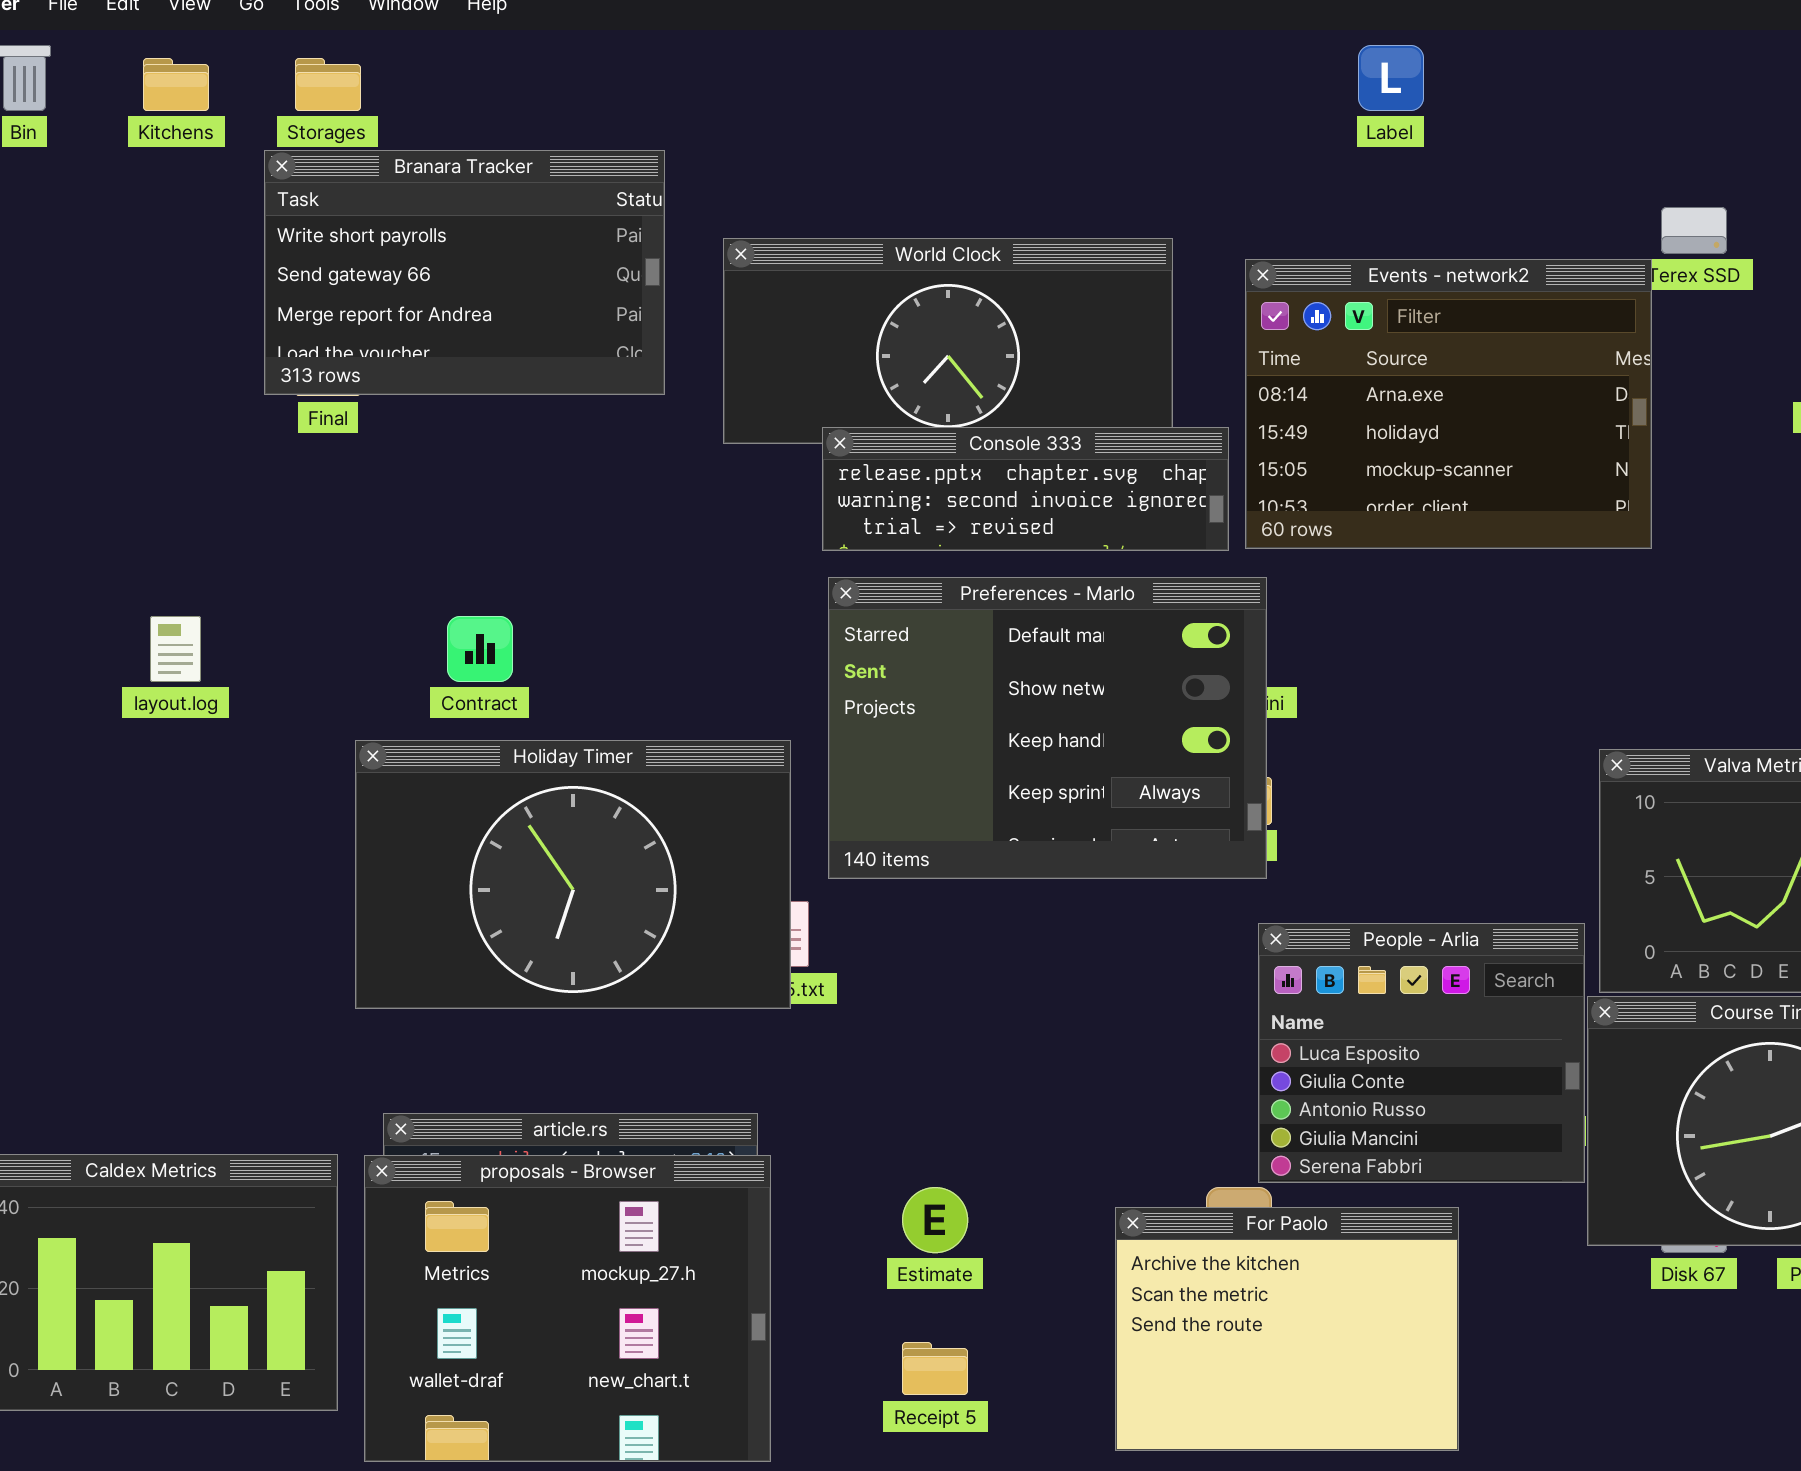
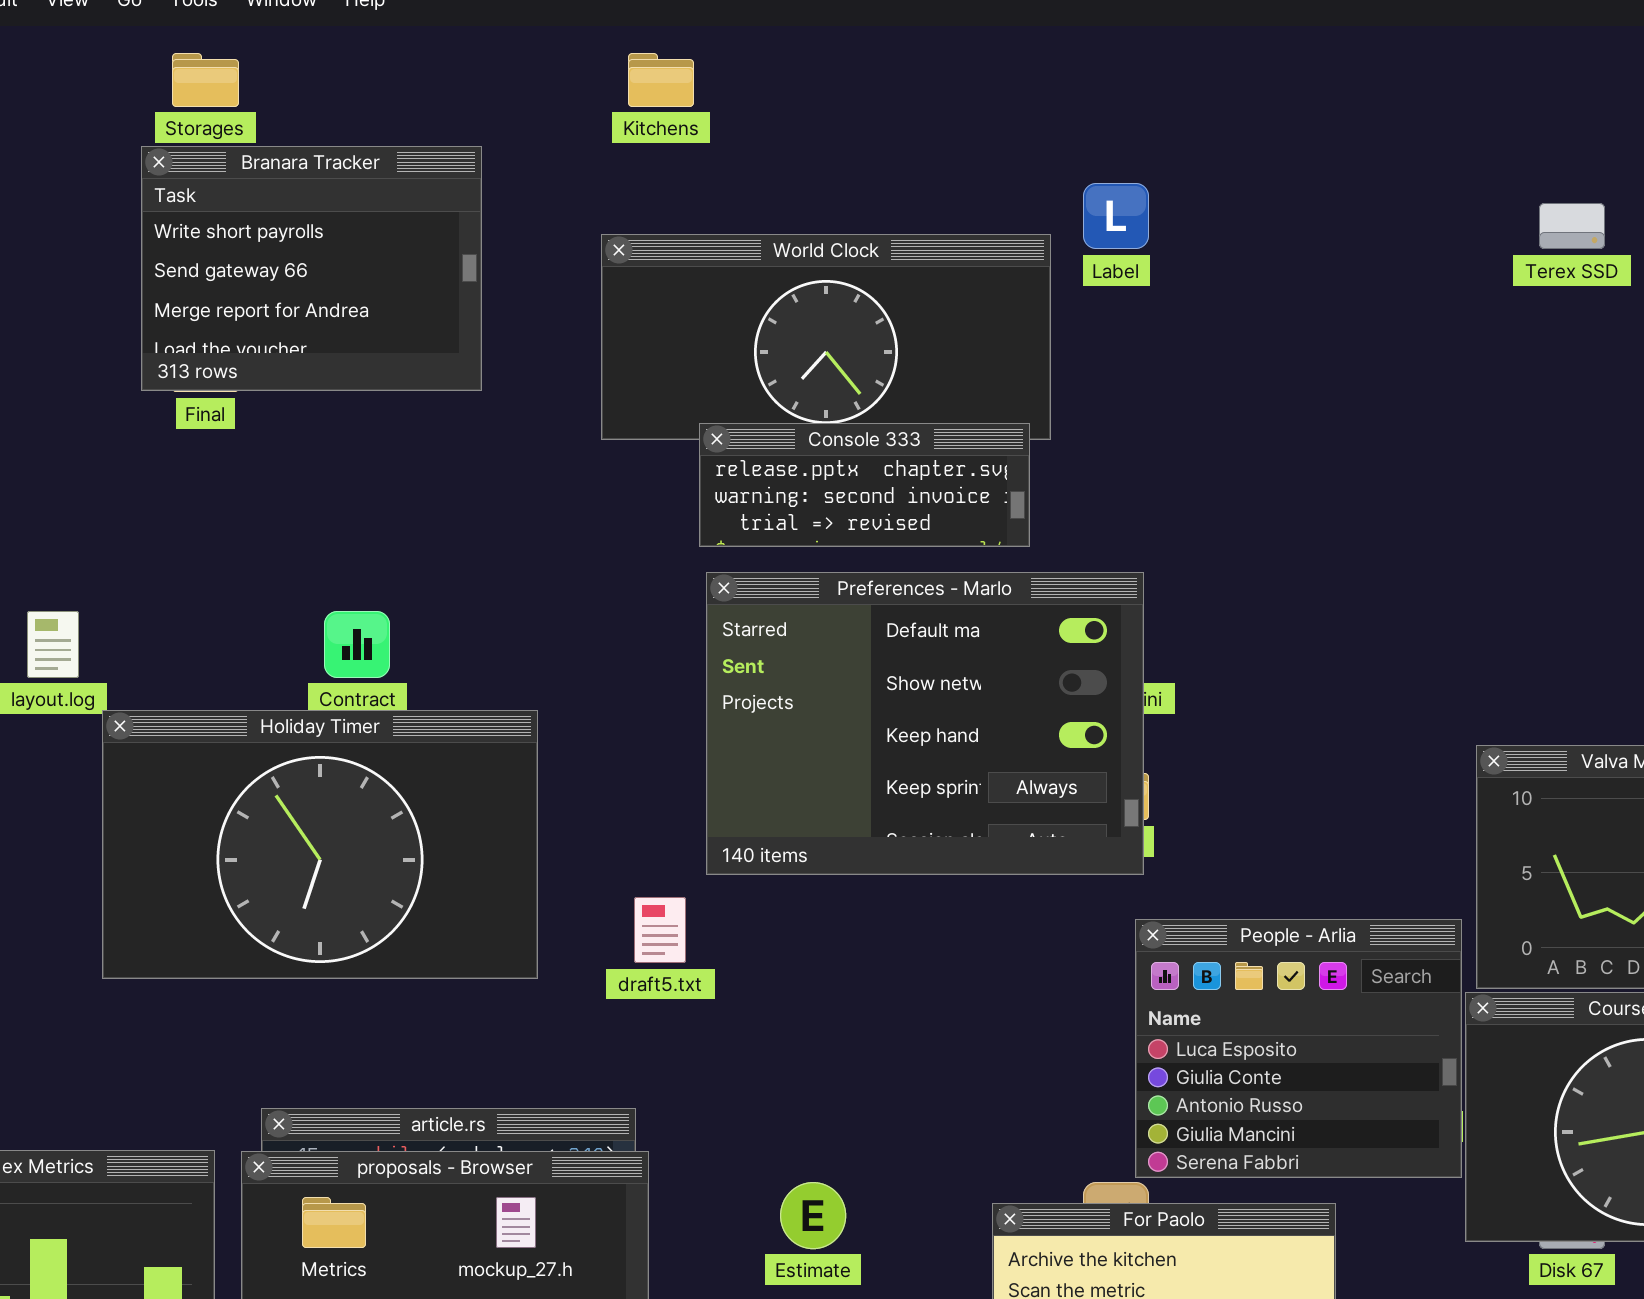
Label: [1358,45,1424,111] -> [1083,183,1149,249], moved
Kitchens: [143,58,209,111] -> [628,53,694,107], moved
Branara Tracker: [264,150,665,395] -> [141,146,482,391], resized
Events - network2: [1245,259,1652,549] -> none, closed
Console 333: [822,427,1229,551] -> [699,423,1030,547], resized
Holiday Timer: [355,740,791,1009] -> [102,710,538,979], moved

